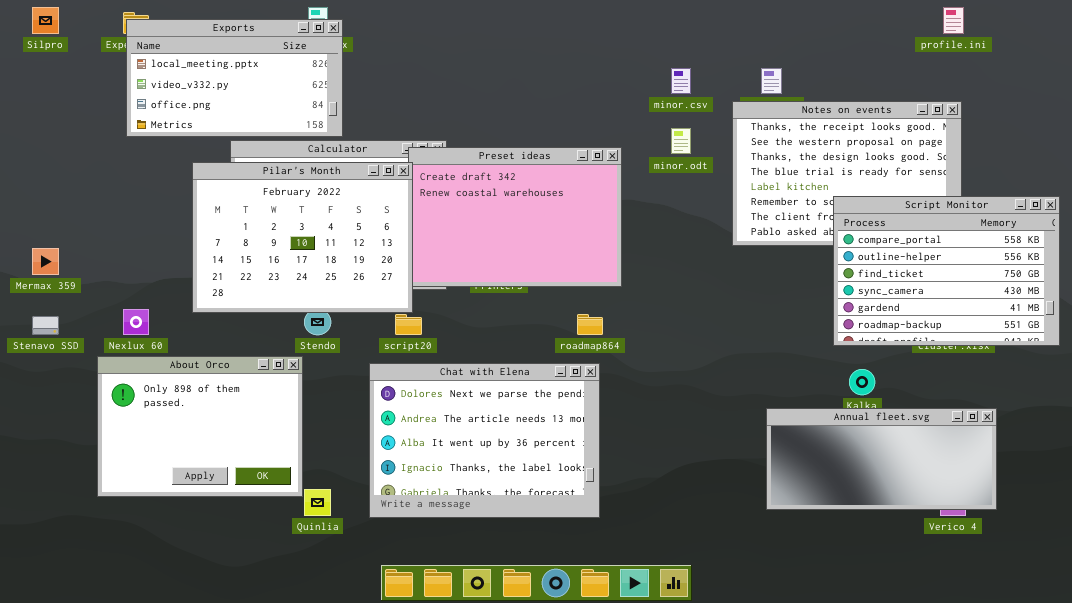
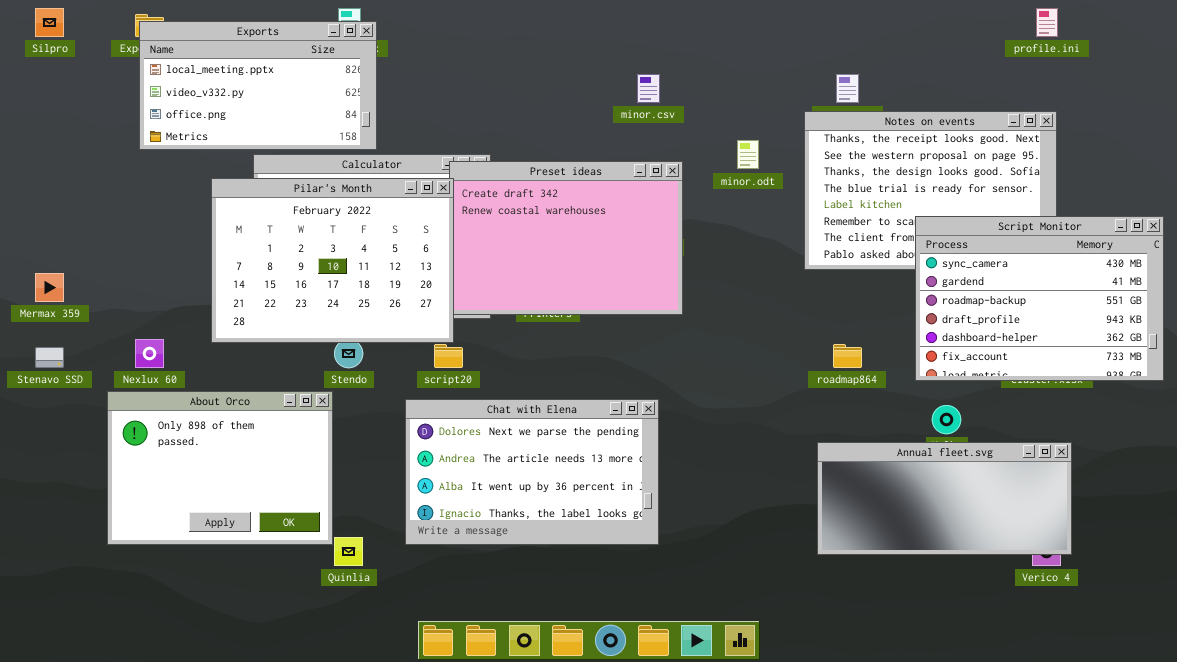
minor.csv: [671,68,691,94] -> [637,74,660,103], moved
Script Monitor: [833,196,1060,346] -> [915,216,1164,381], scrolled down 3 rows
roadmap864: [577,314,603,335] -> [833,344,862,368], moved
Chat with Elena: [369,363,600,518] -> [405,399,659,545], resized
Annual fleet.svg: [766,408,997,510] -> [817,442,1072,555], moved

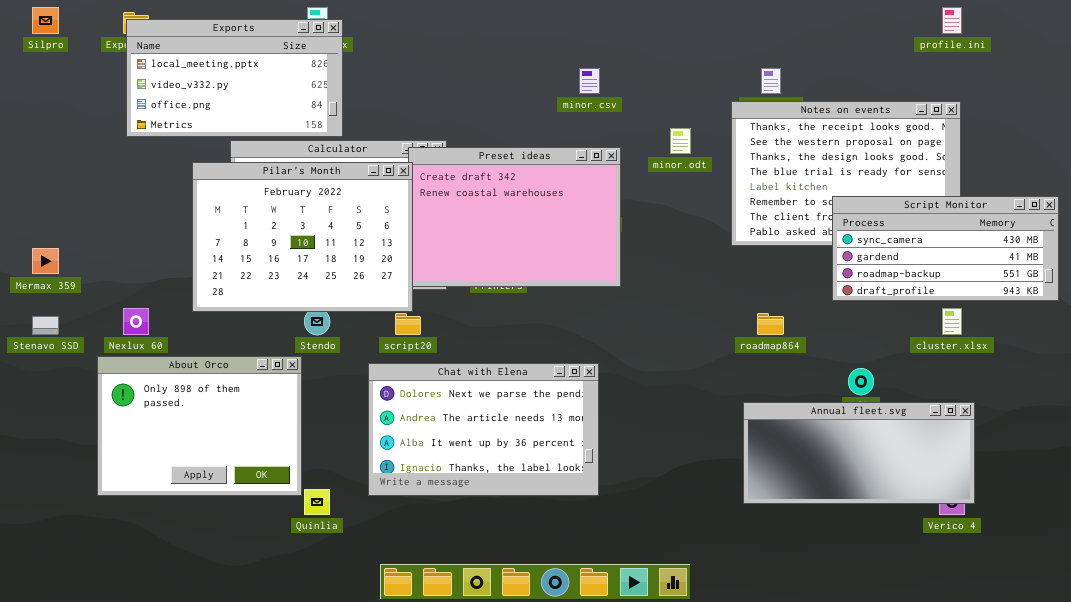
Script Monitor: [915,216,1164,381] -> [832,196,1059,301], resized

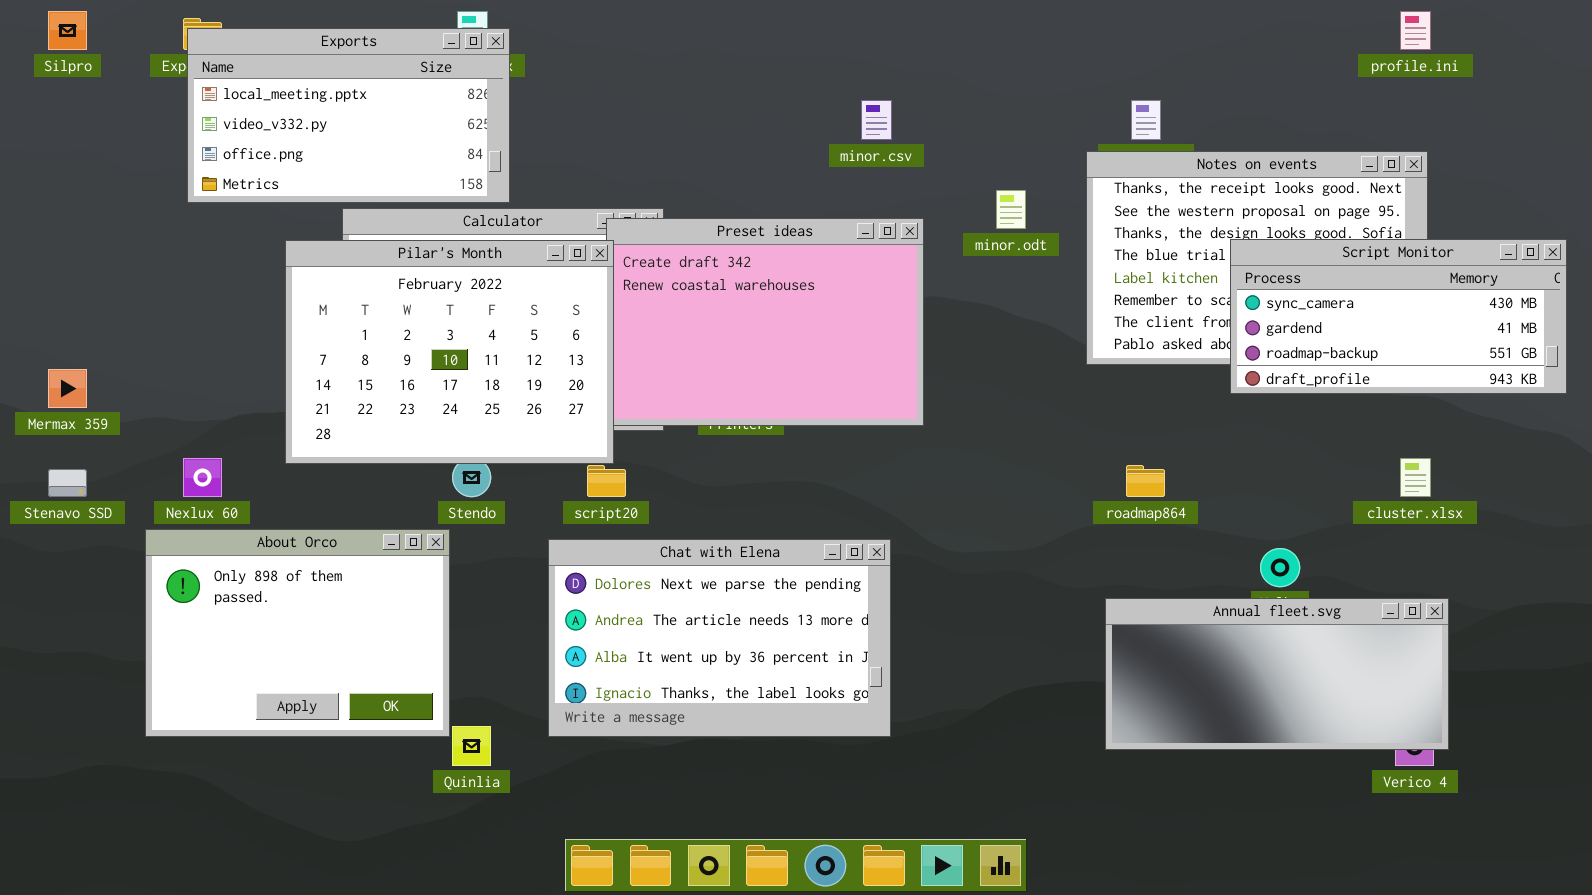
Script Monitor: [832,196,1059,301] -> [1230,239,1567,394], moved

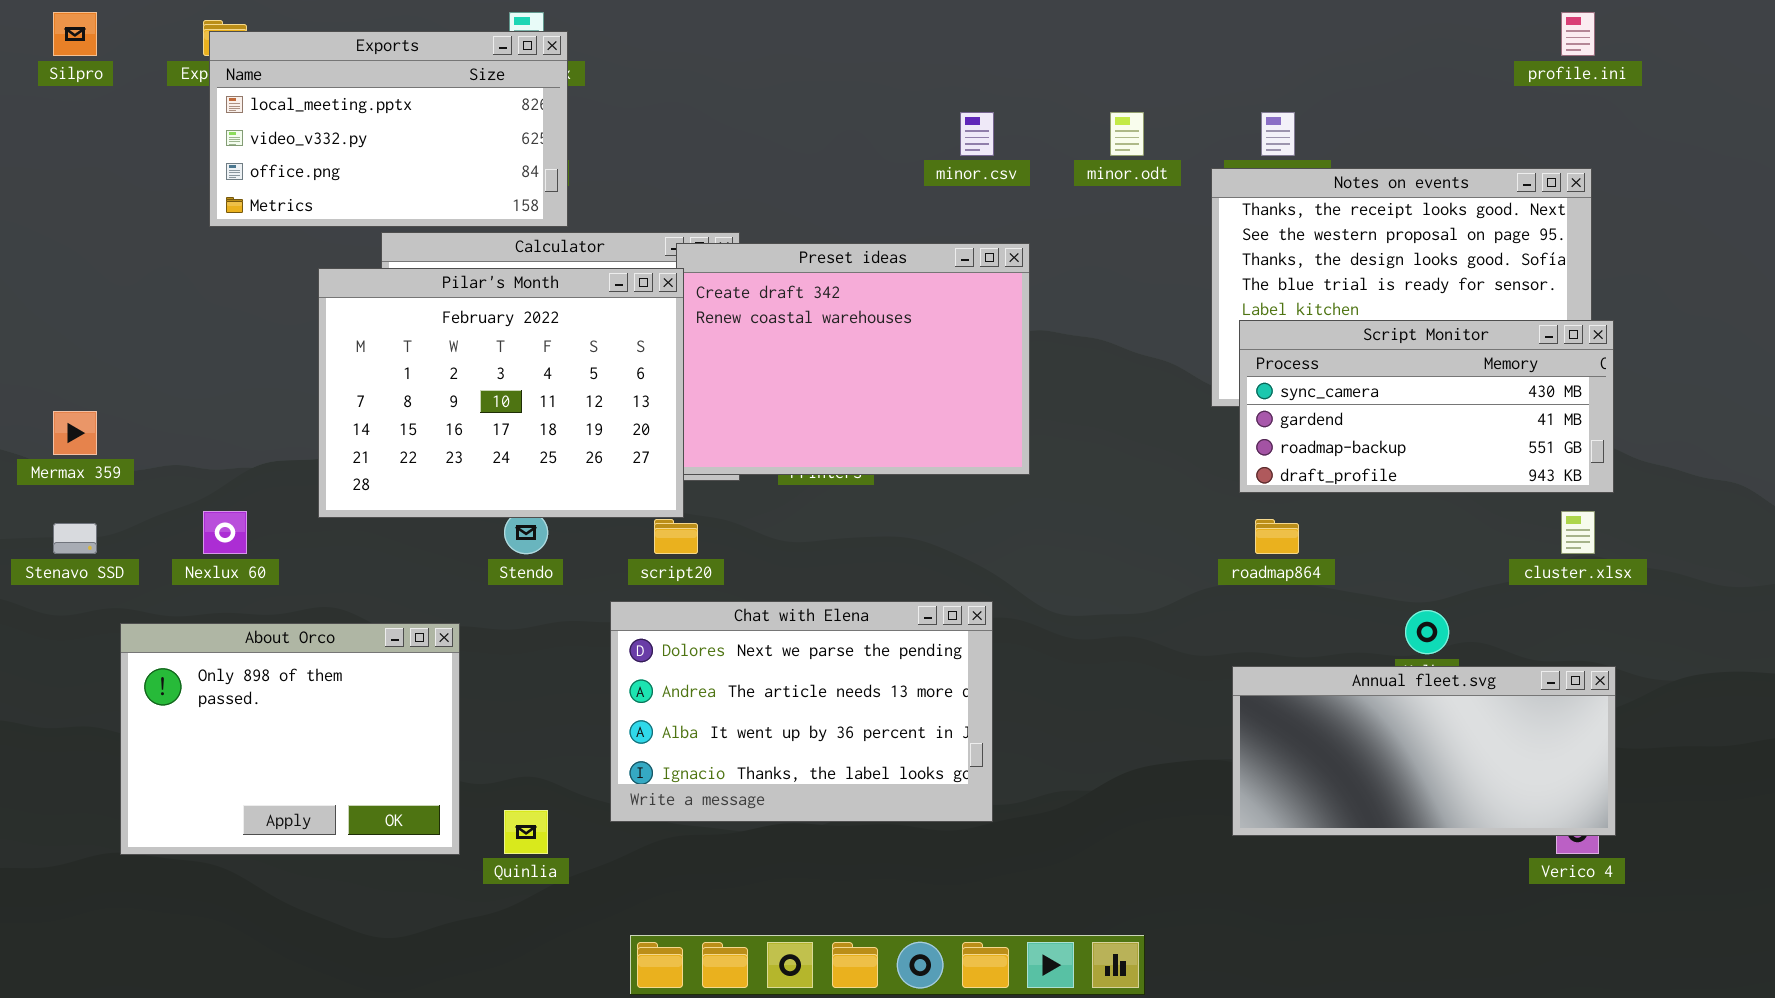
minor.odt: [996,190,1026,229] -> [1110,112,1144,156], moved
Script Monitor: [1230,239,1567,394] -> [1239,320,1614,493], moved
About Orco: [145,529,450,737] -> [120,623,460,855], moved

